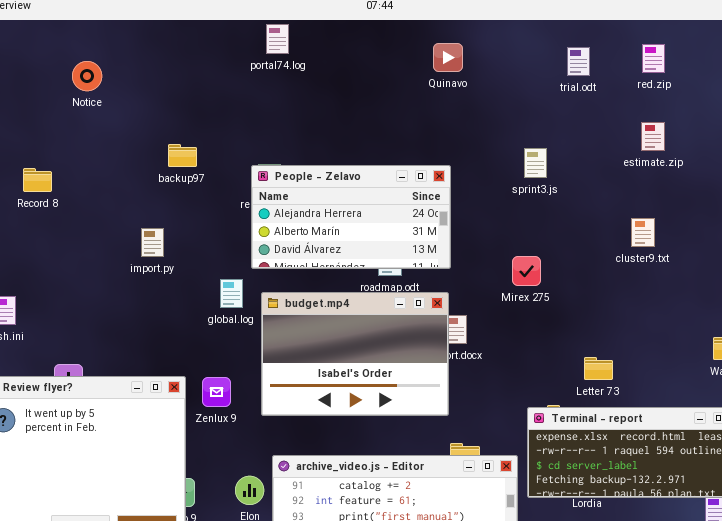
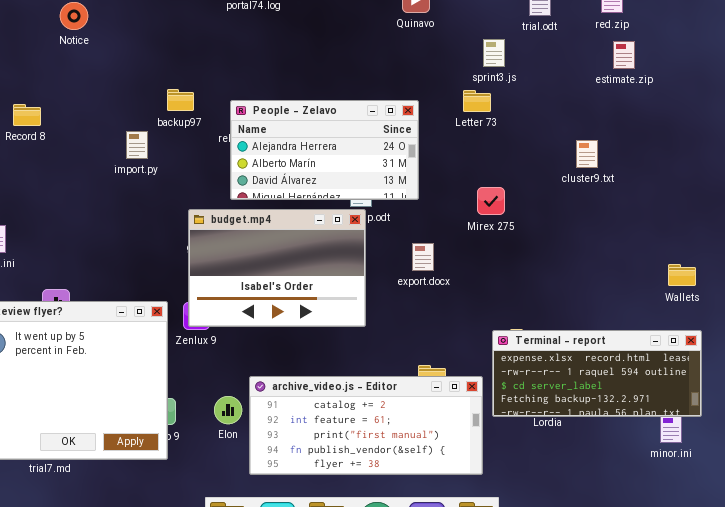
estimate.zip: [641,122,665,151] -> [613,41,635,69], moved
backup97: [168,144,197,167] -> [167,89,194,111], moved
sprint3.js: [524,148,547,178] -> [483,39,505,67], moved
cluster9.txt: [631,218,655,247] -> [576,140,598,168], moved
import.py: [141,228,164,257] -> [126,131,148,159], moved
budget.mp4: [261,292,449,416] -> [188,209,366,327], moved
Letter 73: [584,357,613,380] -> [463,90,491,112], moved

